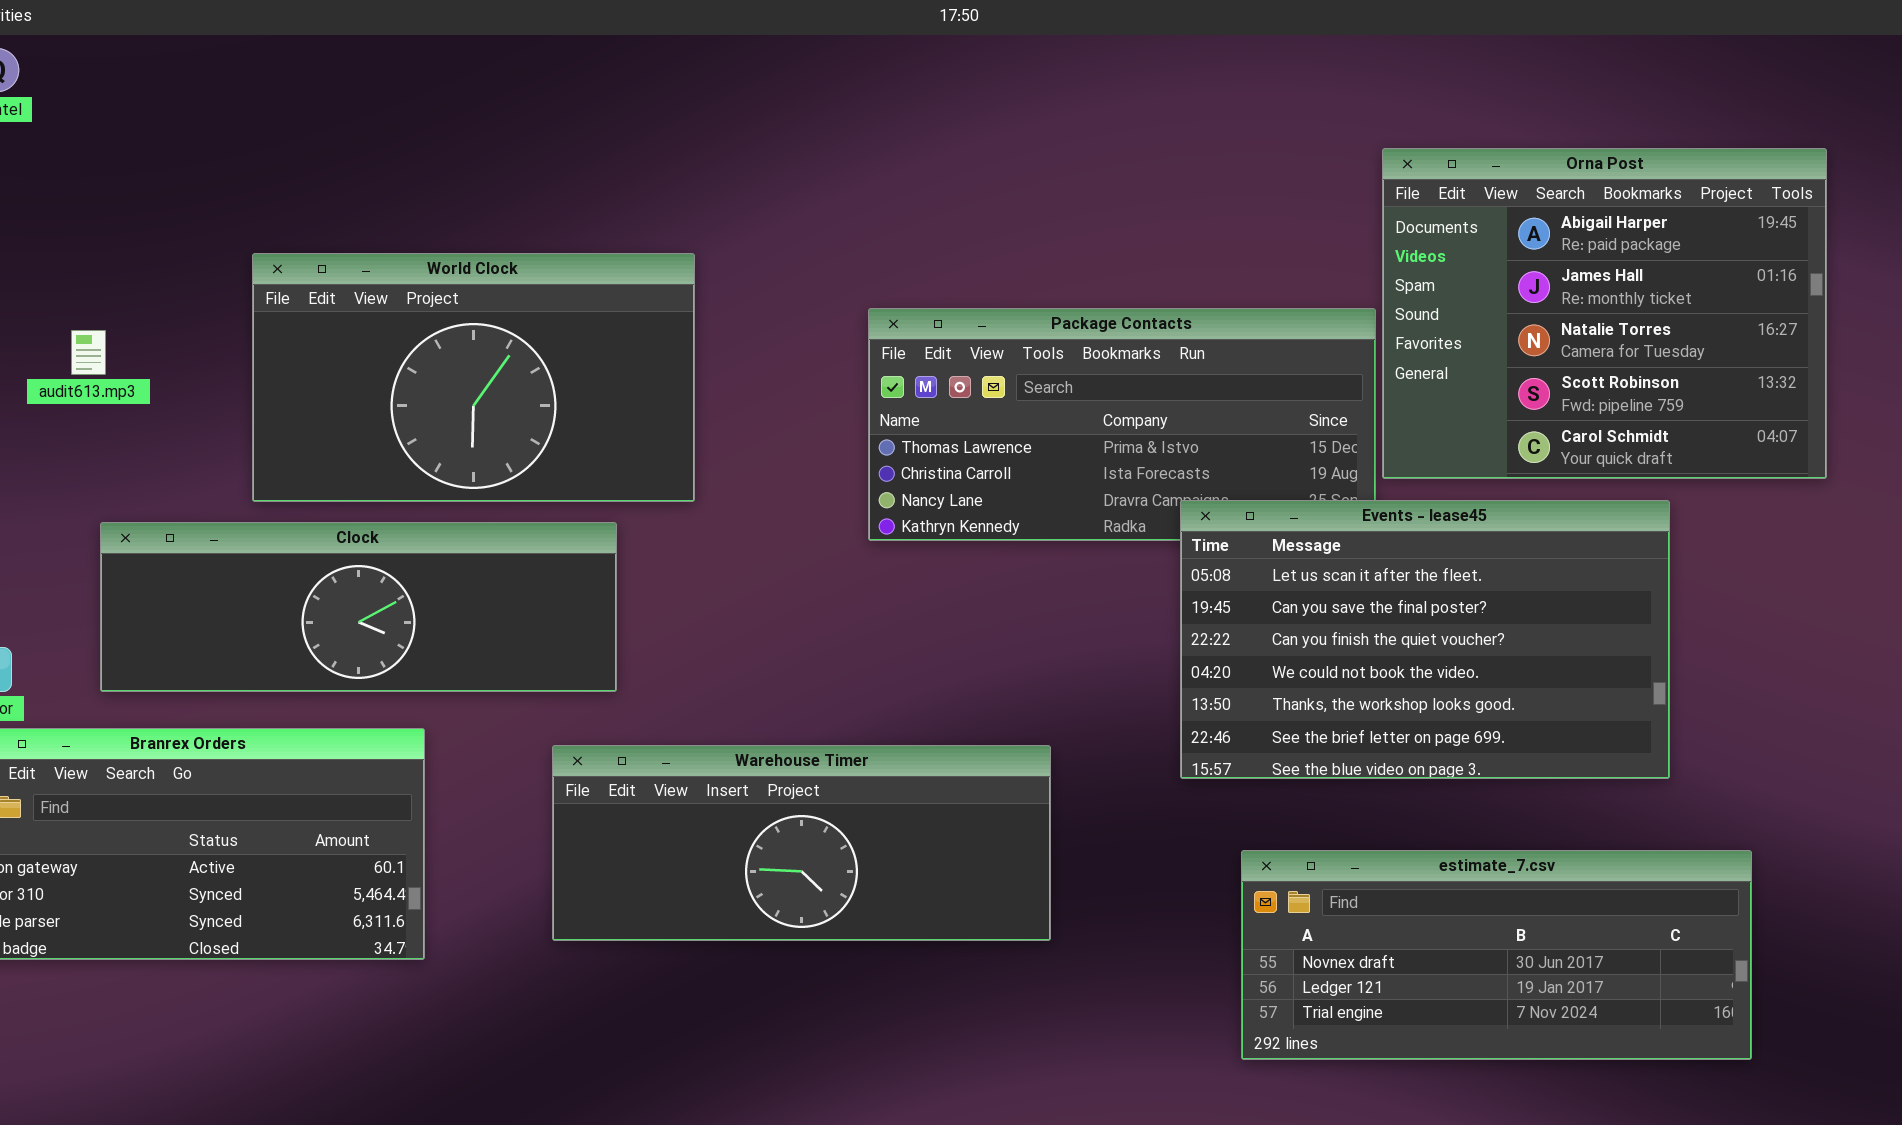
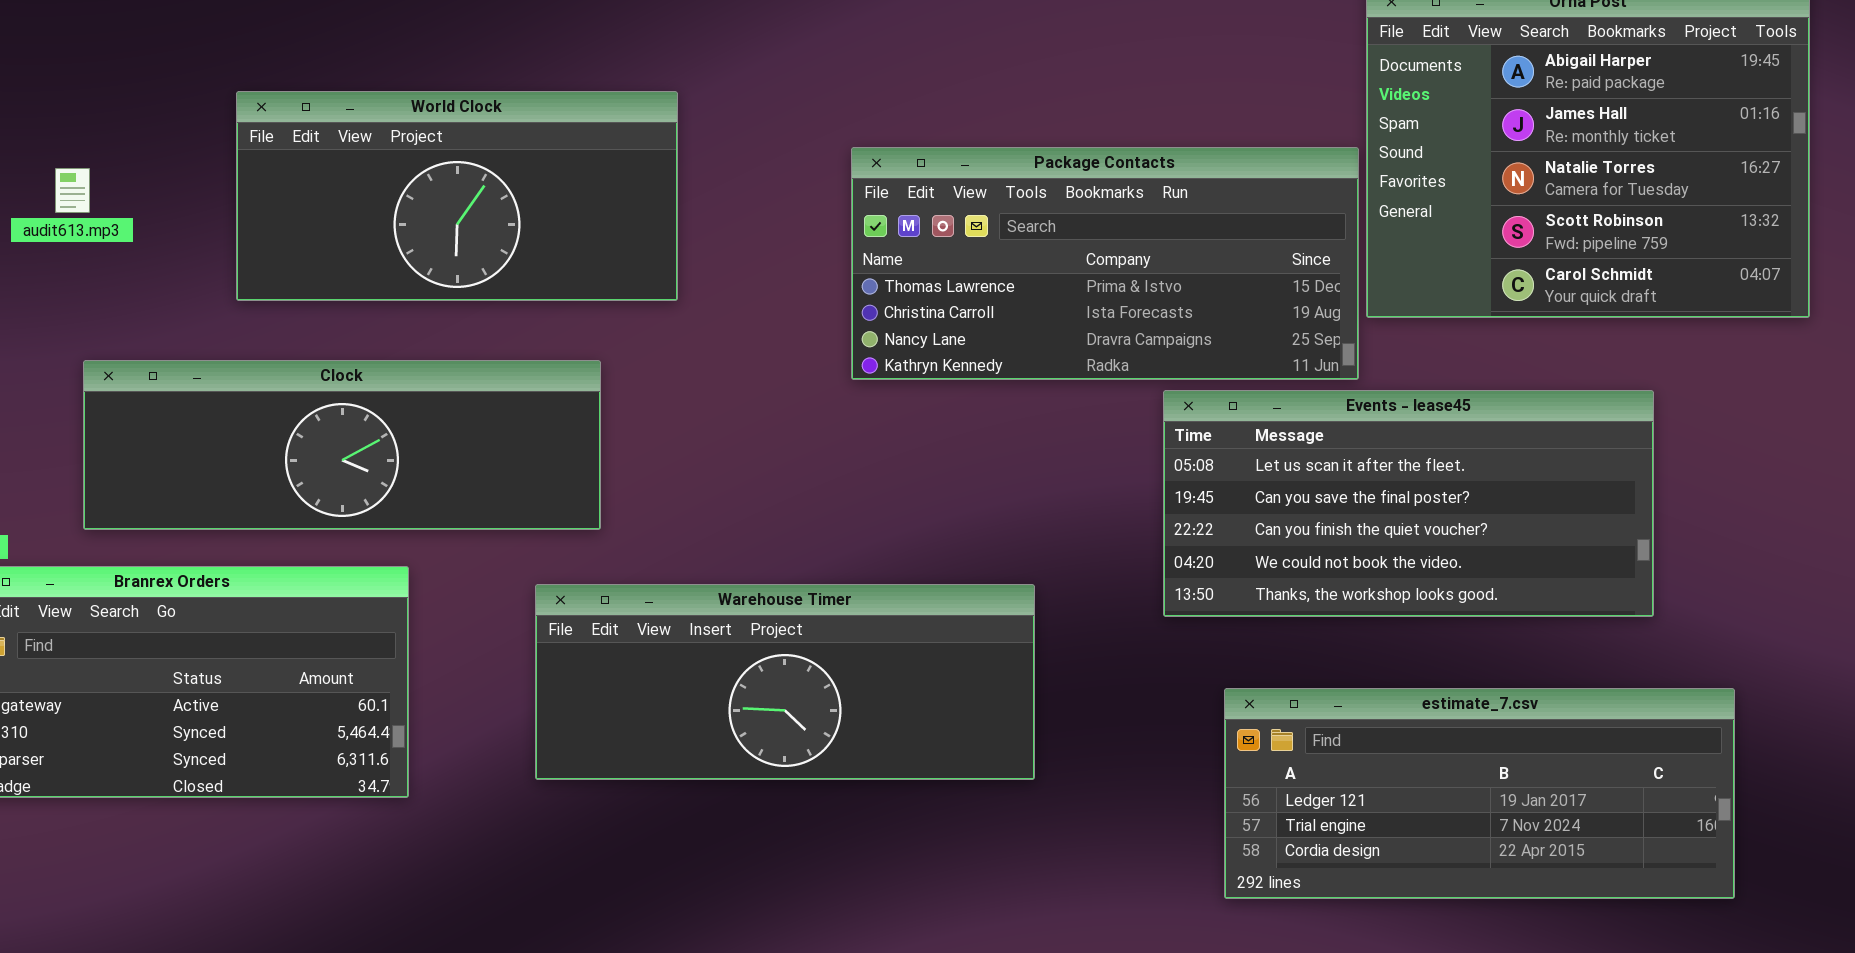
World Clock: [252,253,695,502] -> [236,91,678,301], resized
Events - lease45: [1180,500,1670,779] -> [1163,390,1654,617], resized
estimate_7.csv: [1241,850,1752,1060] -> [1224,688,1735,899], scrolled down 1 row

